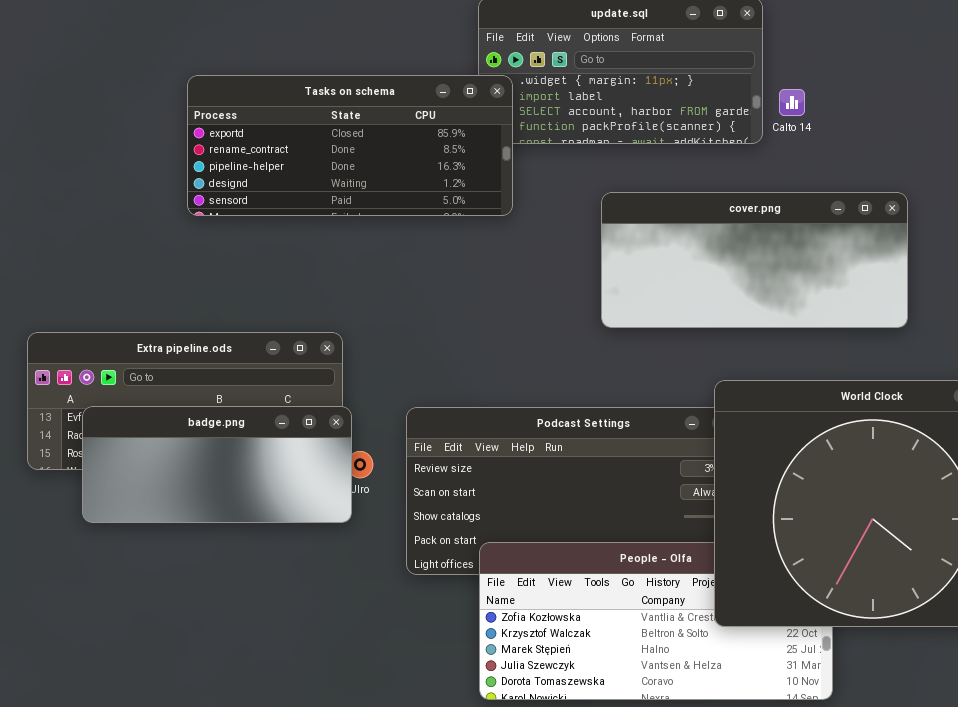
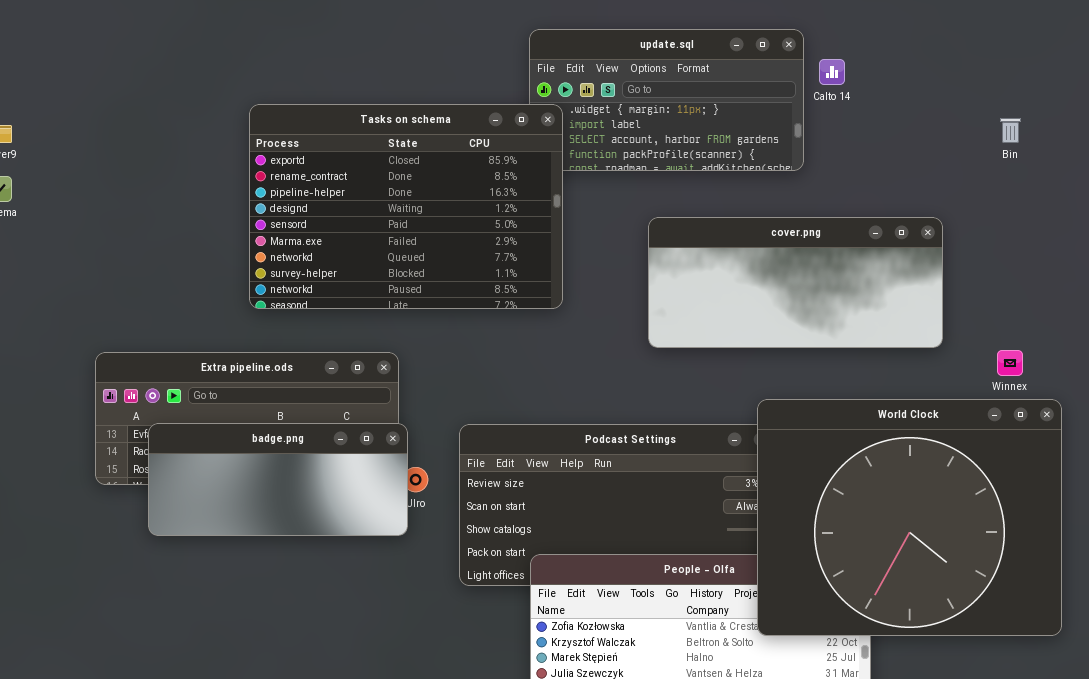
Tasks on schema: [187,75,513,216] -> [249,104,563,309], resized
Calto 14: [779,89,805,116] -> [819,59,845,85], moved

